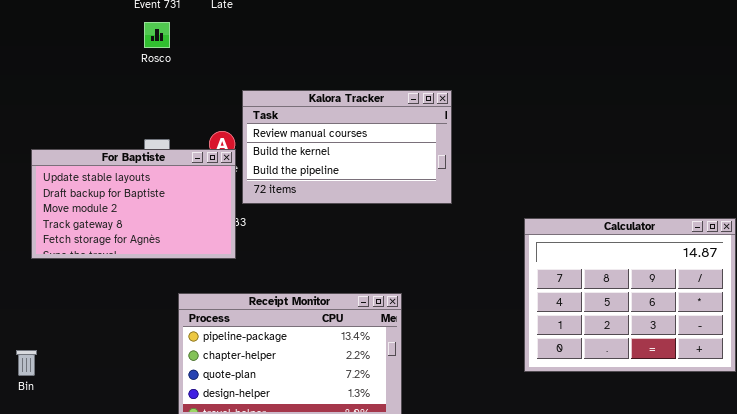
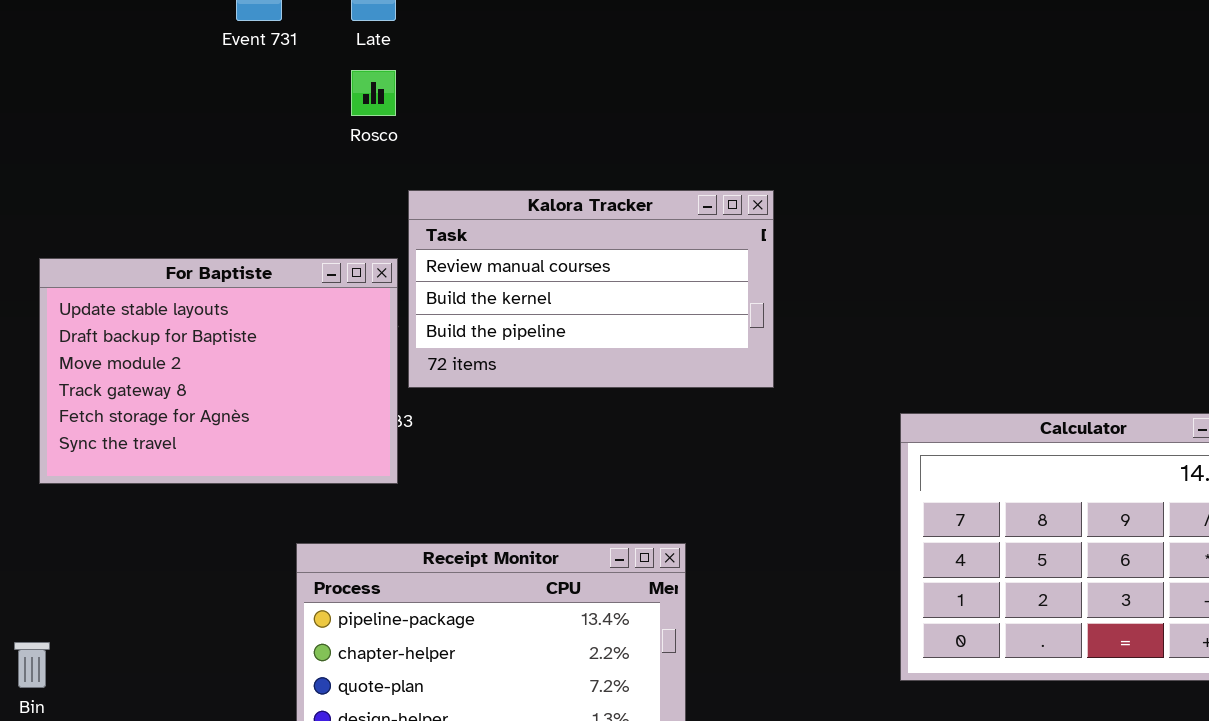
Rosco: [144,22,170,48] -> [351,70,396,116], moved
For Baptiste: [31,149,236,259] -> [39,258,398,484], resized

